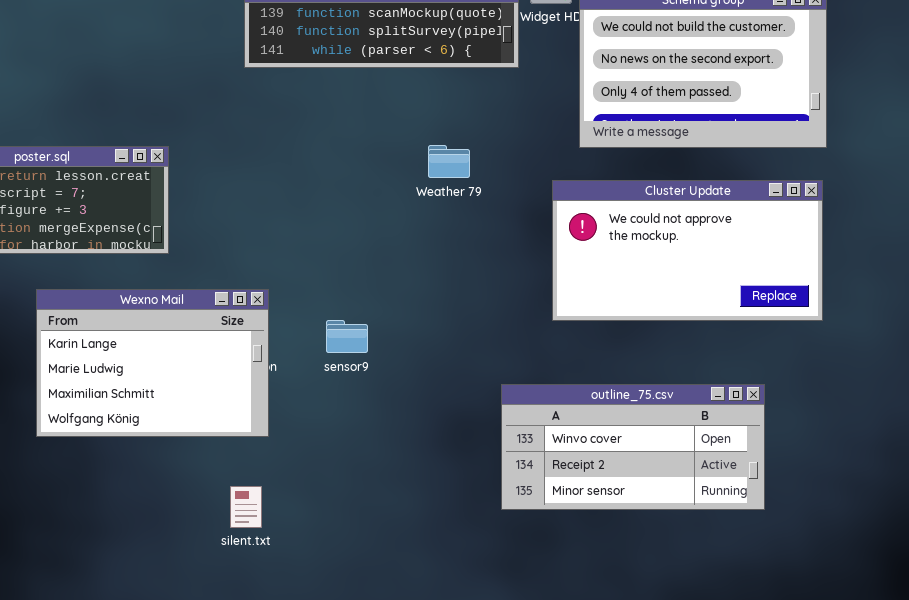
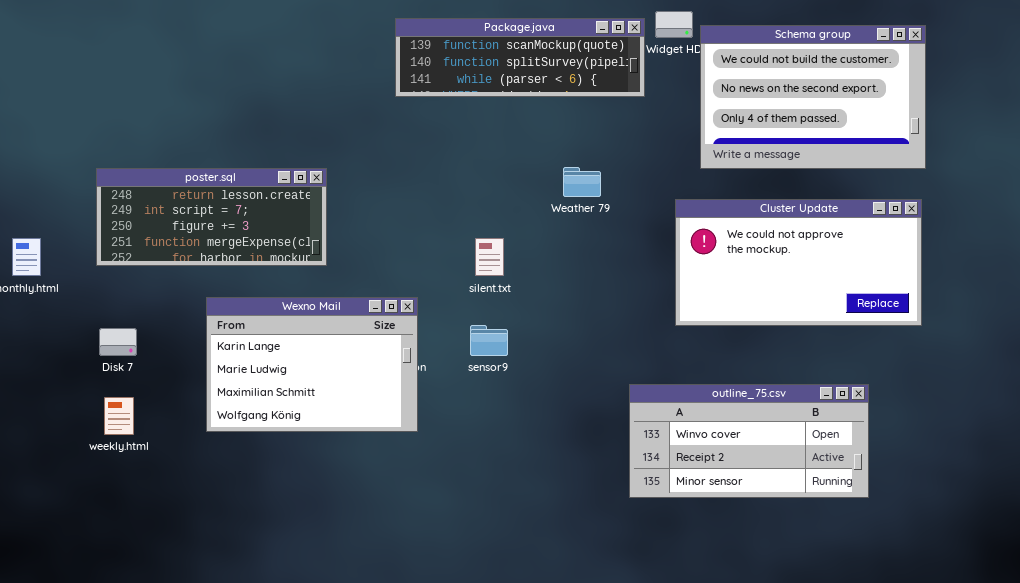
silent.txt: [230,486,262,528] -> [475,238,504,276], moved

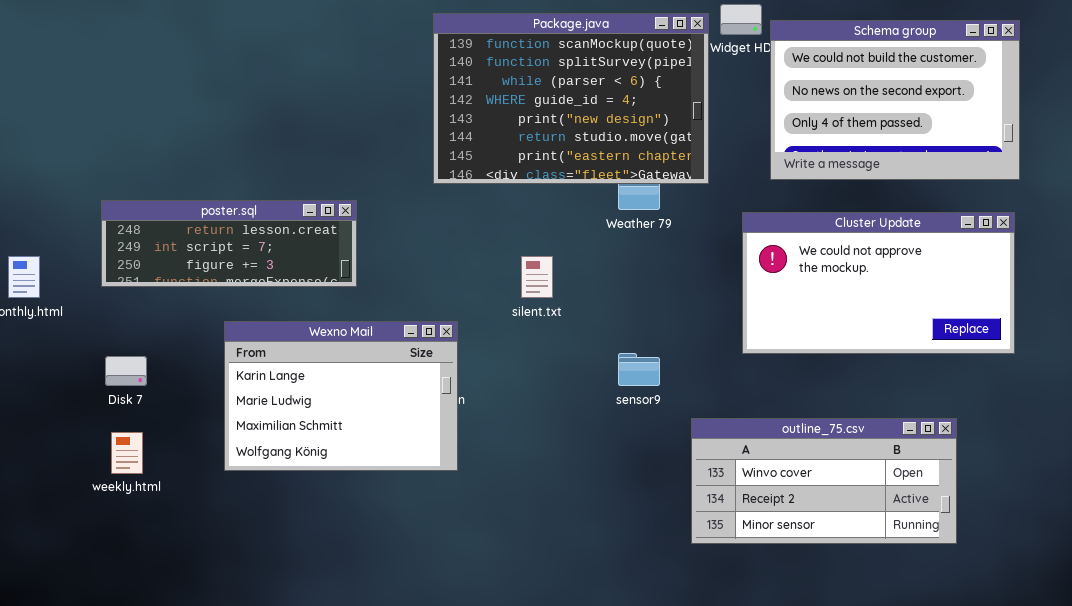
Package.java: [395,18,645,97] -> [433,13,709,184], resized
poster.sql: [96,168,327,266] -> [101,200,357,287], resized
sensor9: [470,325,508,356] -> [618,353,660,386], moved

